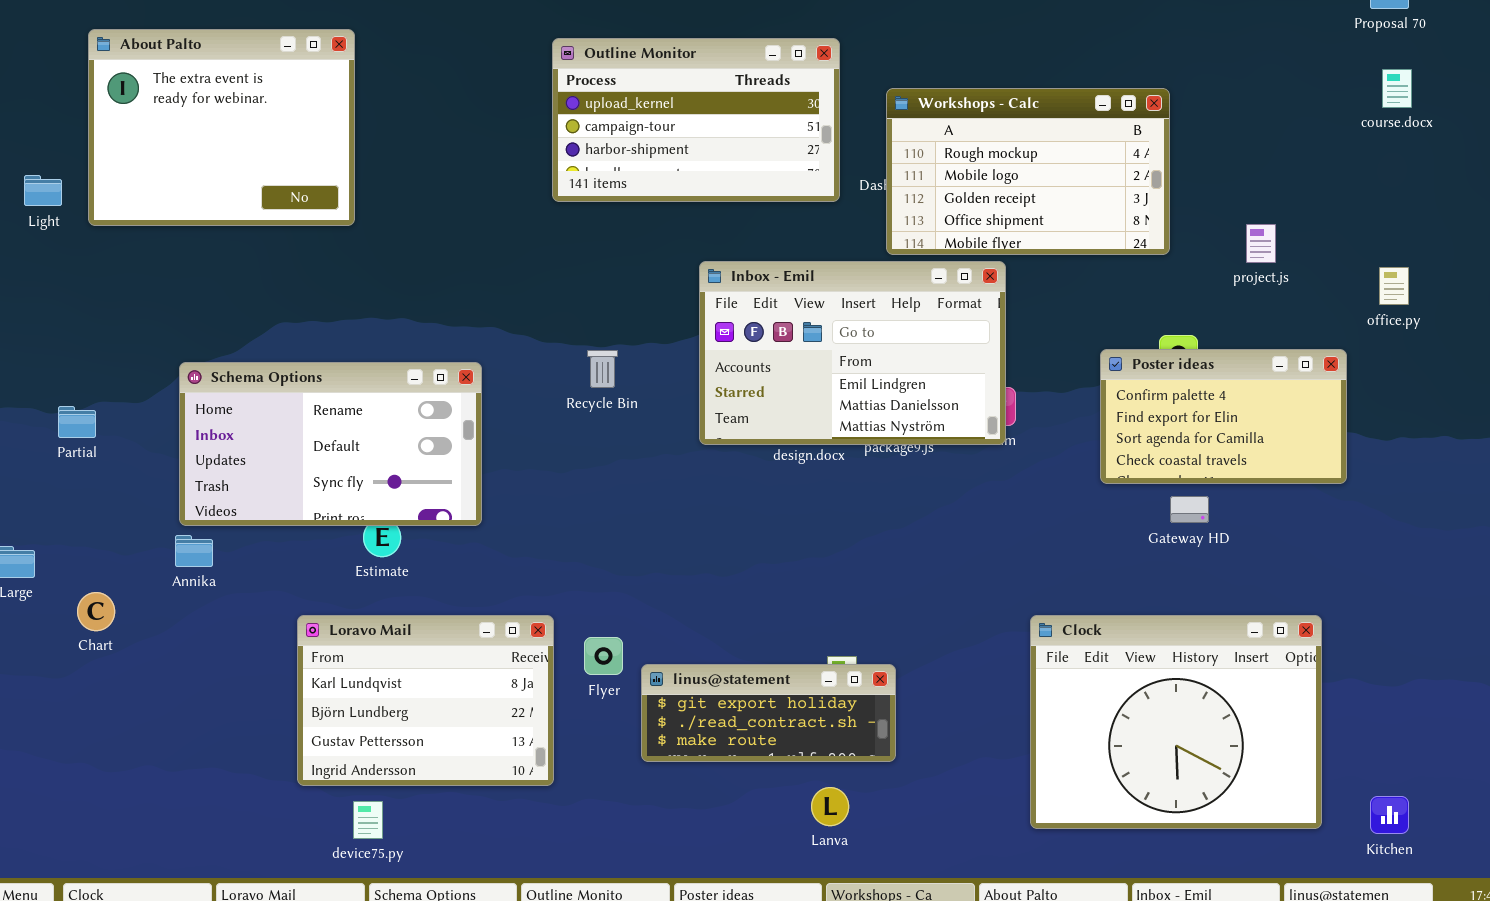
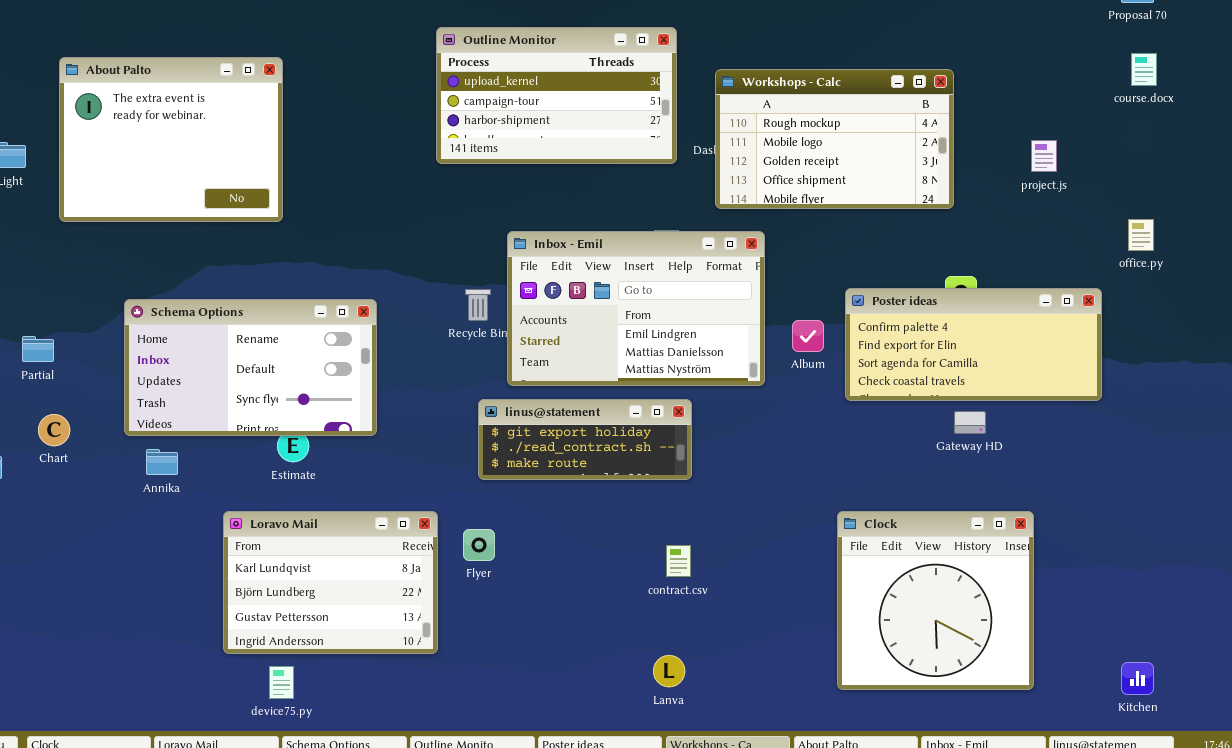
About Palto: [88,29,355,226] -> [59,57,283,222], moved
project.js: [1246,224,1276,263] -> [1031,140,1057,172], moved
Inbox - Emil: [699,261,1006,445] -> [507,231,765,386], moved
Poster ideas: [1100,349,1347,484] -> [845,288,1102,401], resized
Annika: [175,535,213,567] -> [146,449,178,475], moved
Chart: [77,592,115,631] -> [38,414,70,446], moved
Clock: [1030,615,1322,829] -> [837,511,1034,690], resized
linus@statement: [641,664,896,762] -> [478,399,692,480], moved

